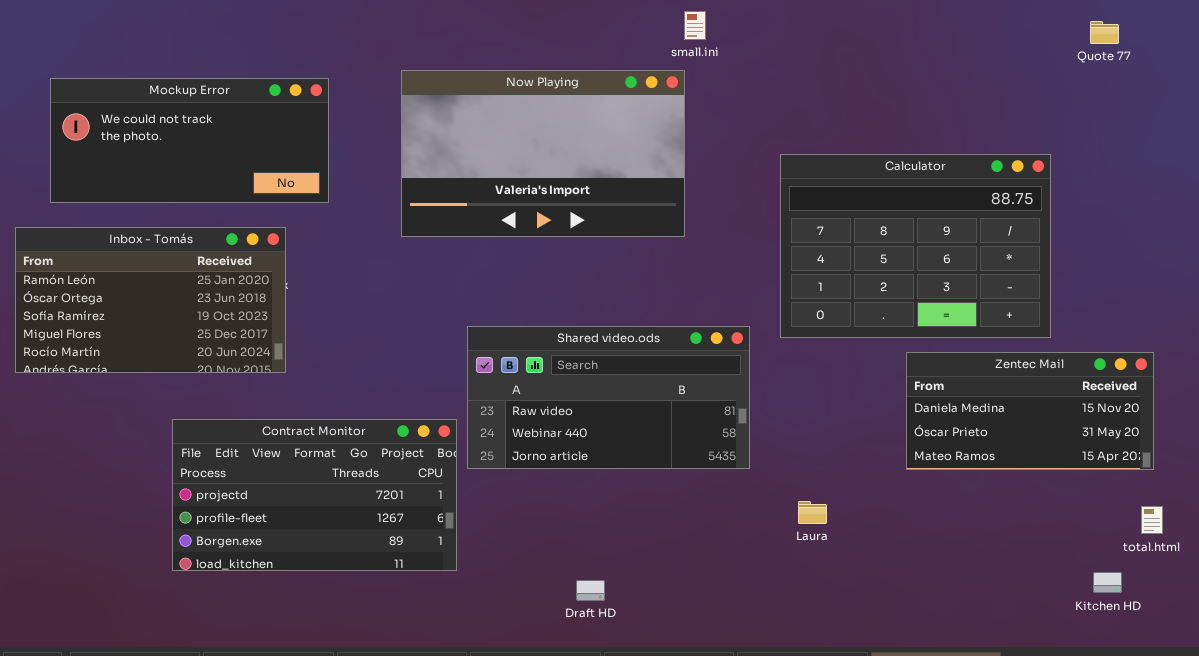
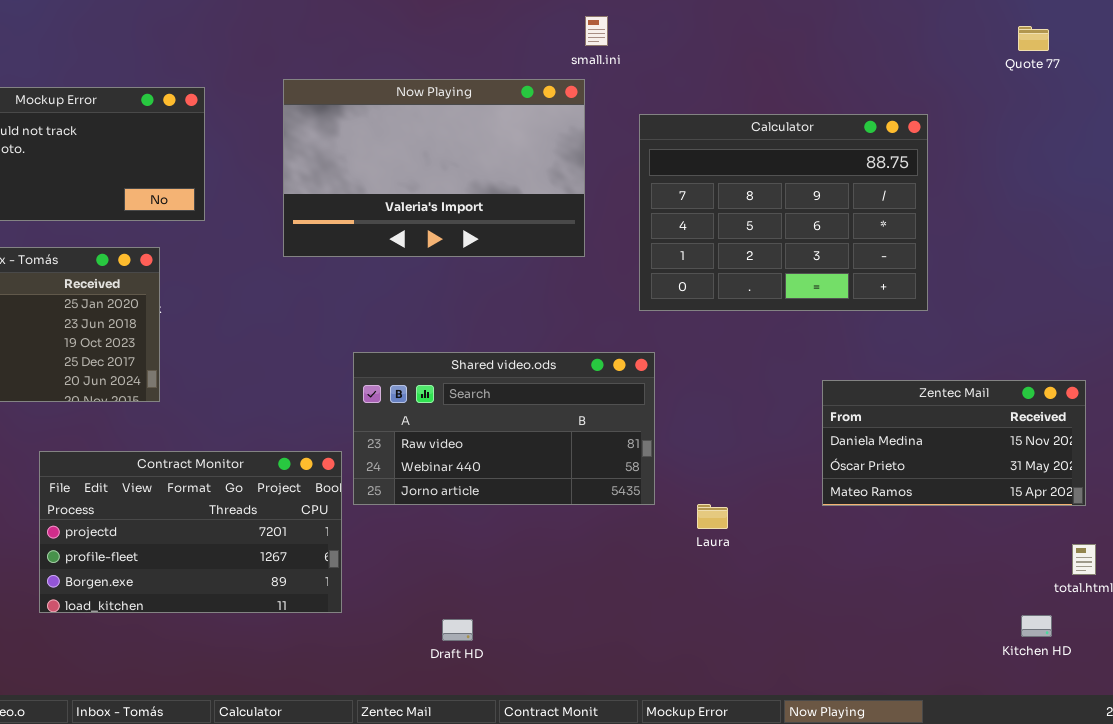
Calculator: [780,154,1051,338] -> [639,114,928,311], moved
Laura: [798,501,827,524] -> [697,504,728,529], moved
Draft HD: [576,580,605,601] -> [442,619,473,641], moved

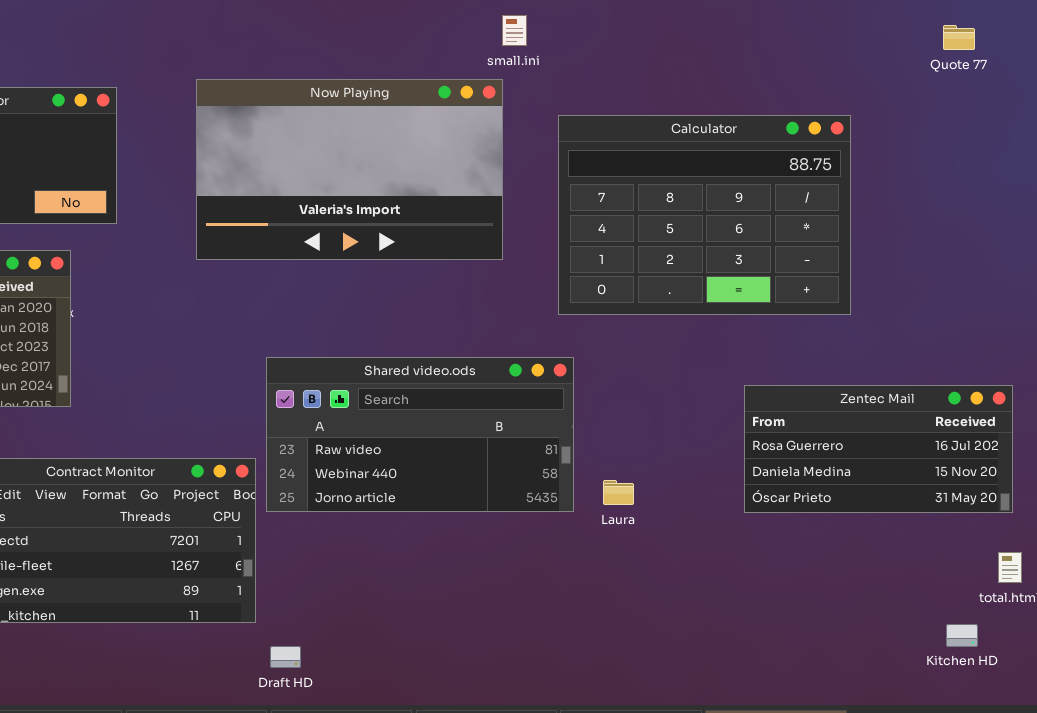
Zentec Mail: [822,380,1086,506] -> [744,385,1013,513], scrolled up 1 row
Laura: [697,504,728,529] -> [603,480,634,505], moved
Draft HD: [442,619,473,641] -> [270,646,301,668], moved

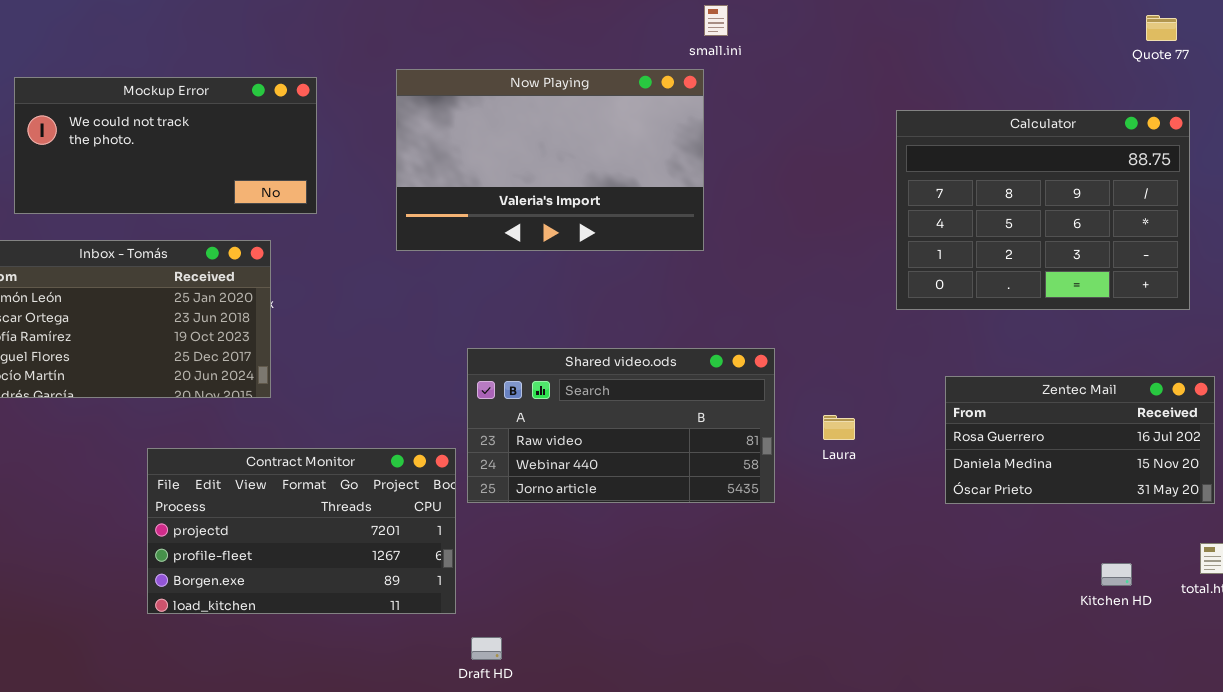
Calculator: [558,115,851,315] -> [896,110,1190,310], moved
Laura: [603,480,634,505] -> [823,415,855,440], moved
Kitchen HD: [946,624,978,647] -> [1101,563,1132,586], moved

